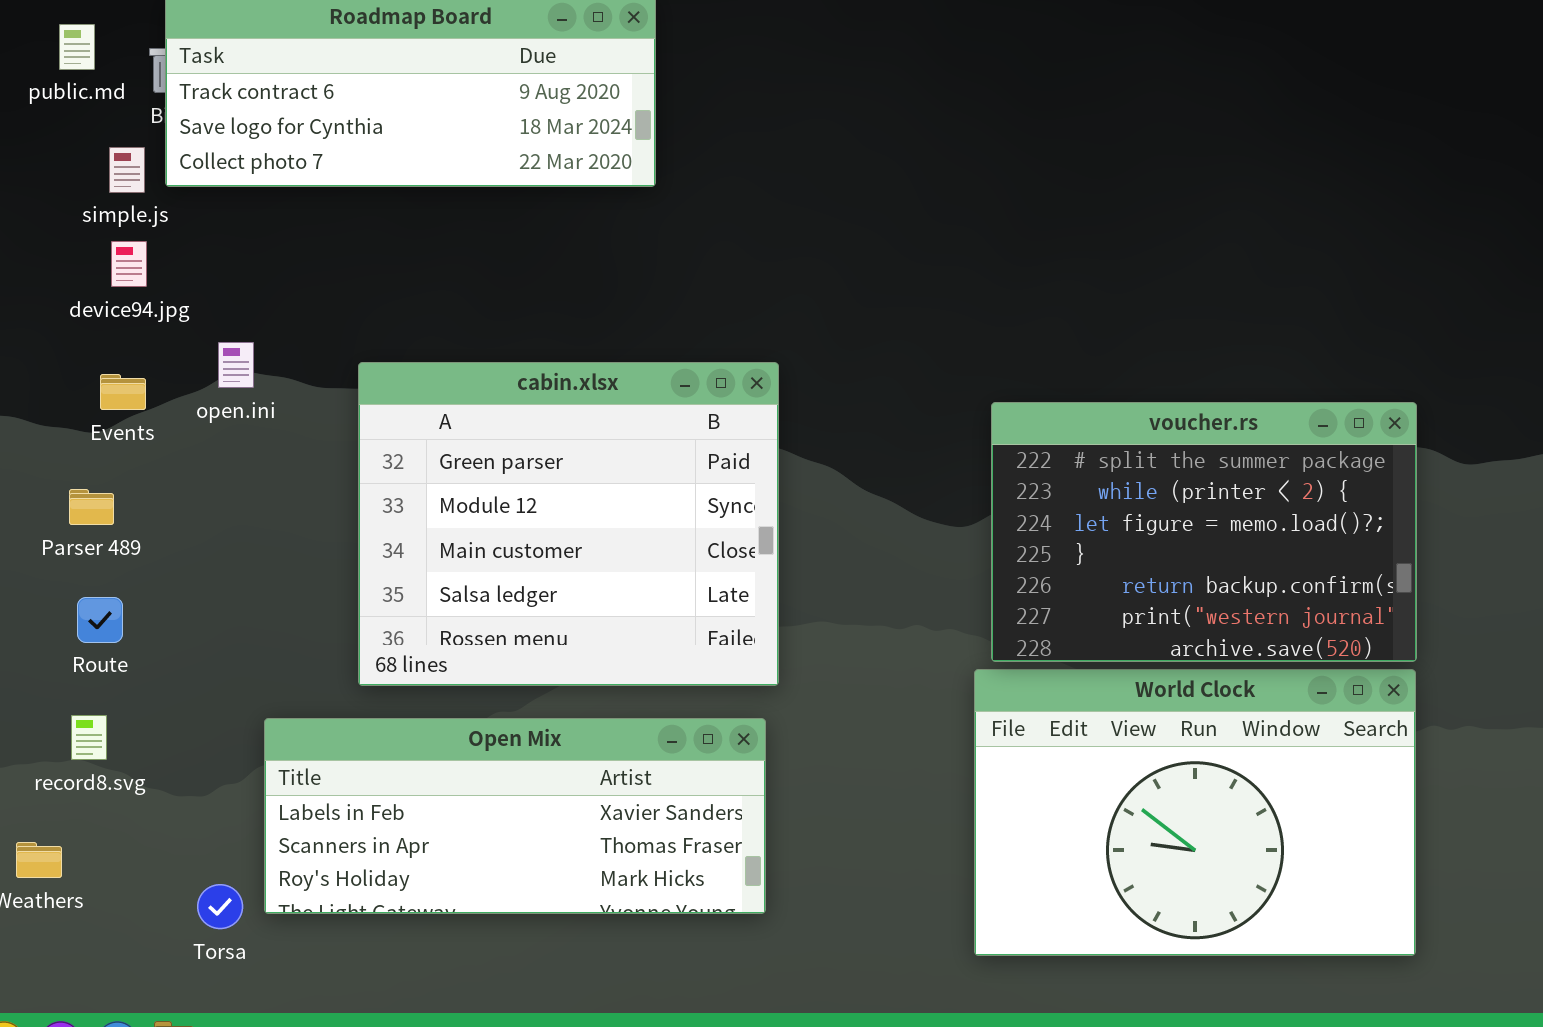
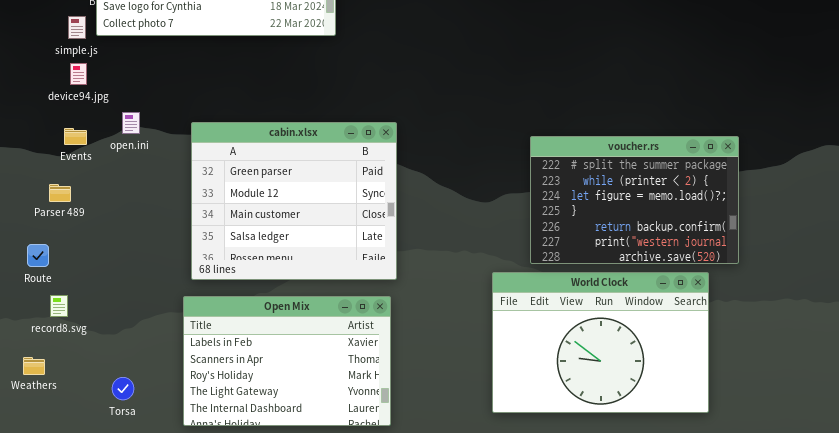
voucher.rs: [991,402,1417,662] -> [530,136,739,264], moved
Route: [77,597,123,643] -> [27,244,49,267], moved
Open Mix: [264,718,766,914] -> [183,296,391,426], resized

